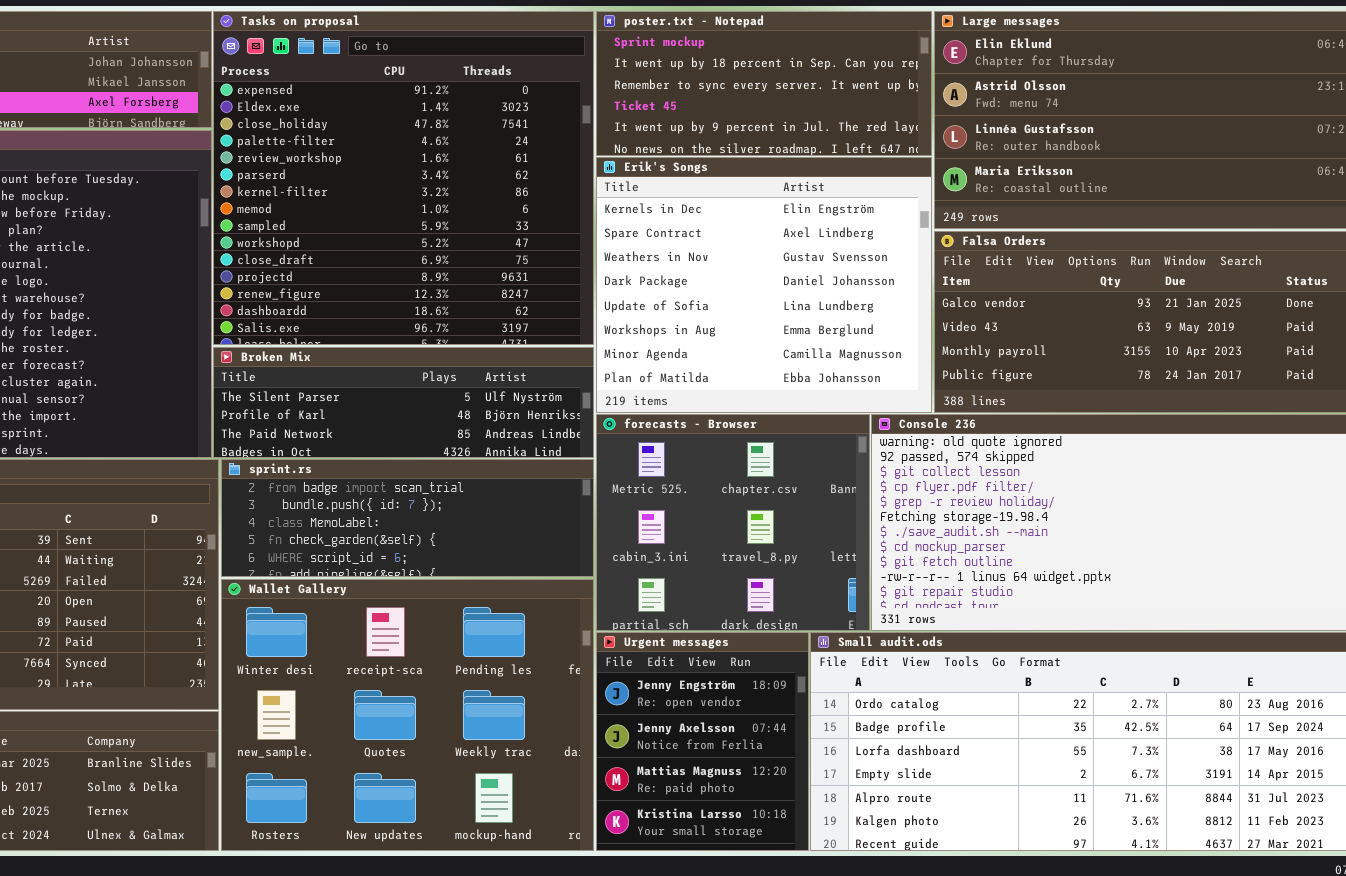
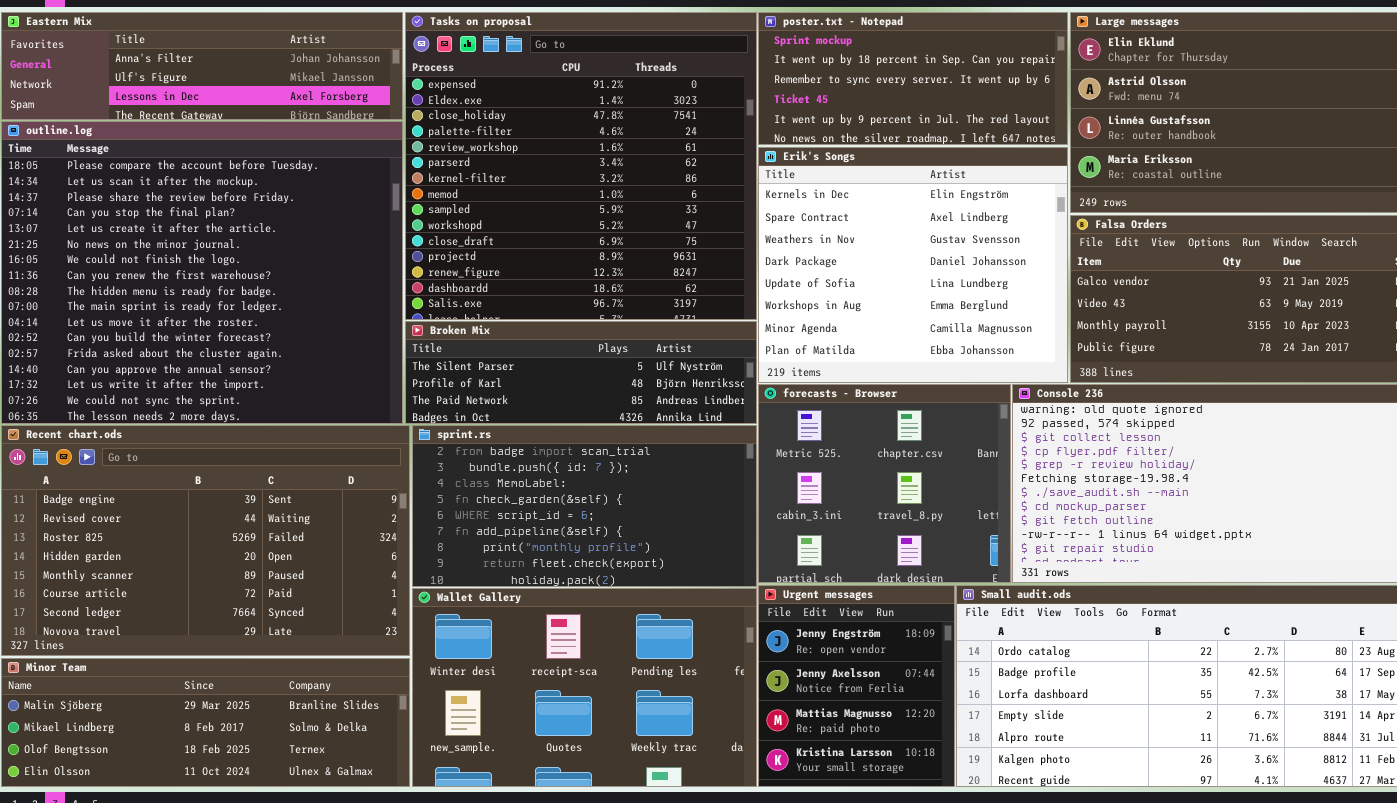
sprint.rs: [221,459,594,577] -> [412,425,757,587], resized
Wallet Gallery: [221,579,594,851] -> [412,588,757,787], resized

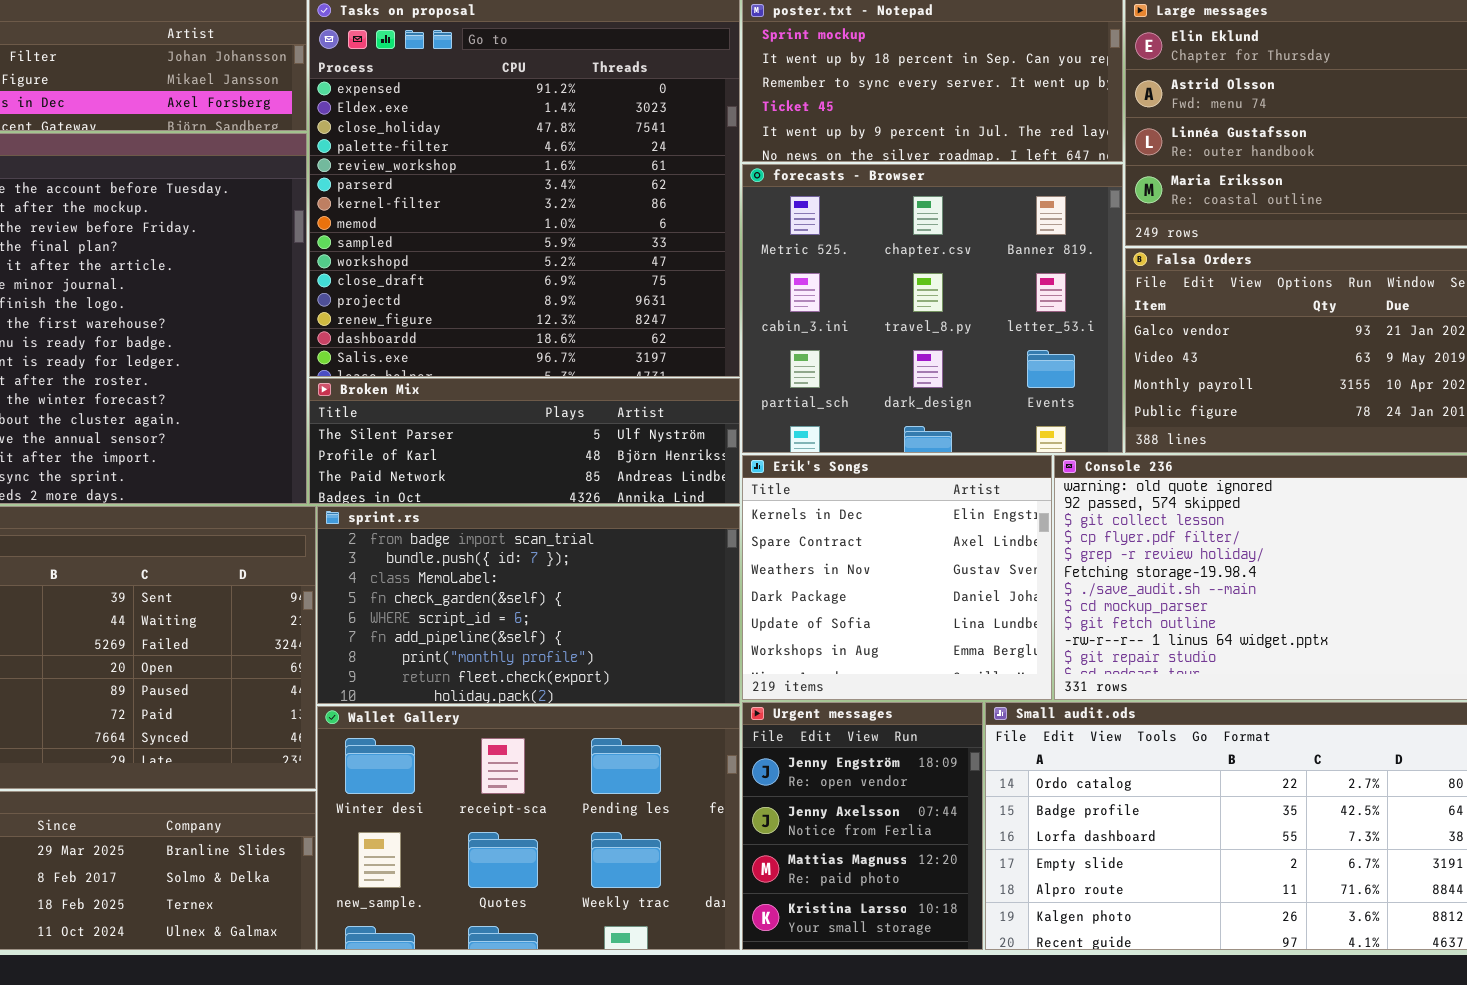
Erik's Songs: [758,147,1068,383] -> [742,455,1052,700], moved, resized
forecasts - Browser: [758,384,1011,583] -> [742,164,1123,453], moved, resized

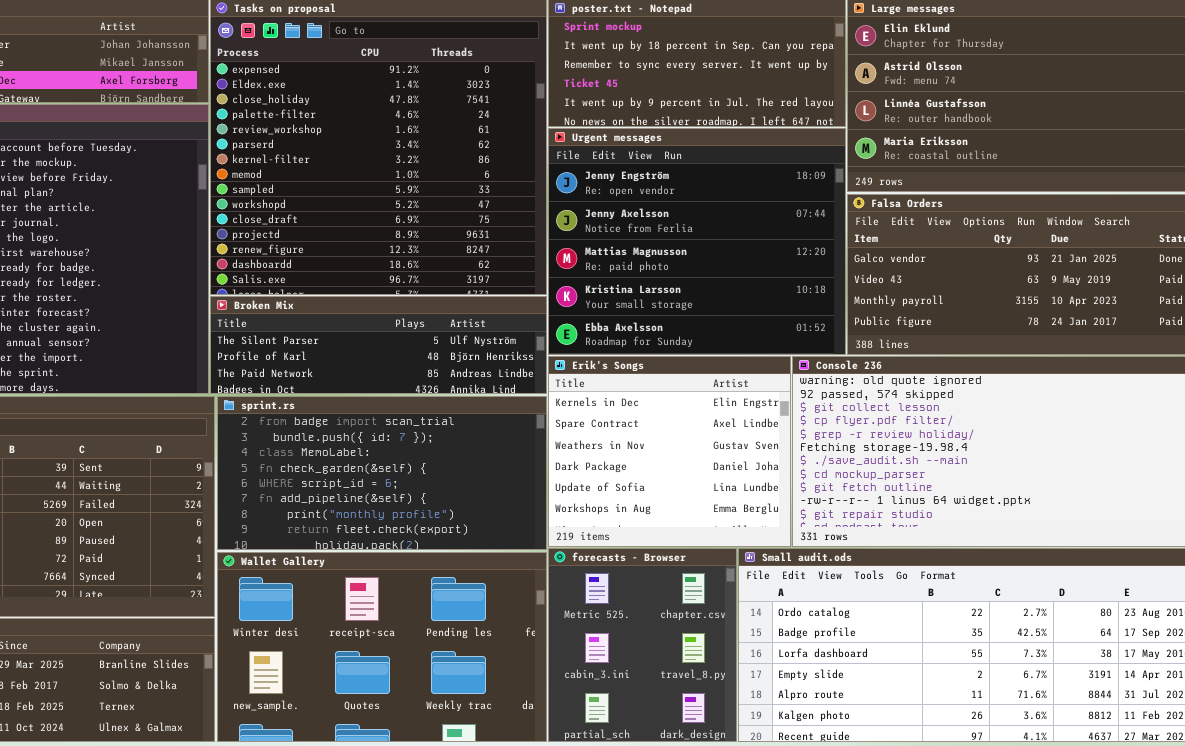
forecasts - Browser: [742,164,1123,453] -> [548,548,737,742], moved, resized
Urgent messages: [742,702,983,950] -> [548,128,846,355], moved, resized

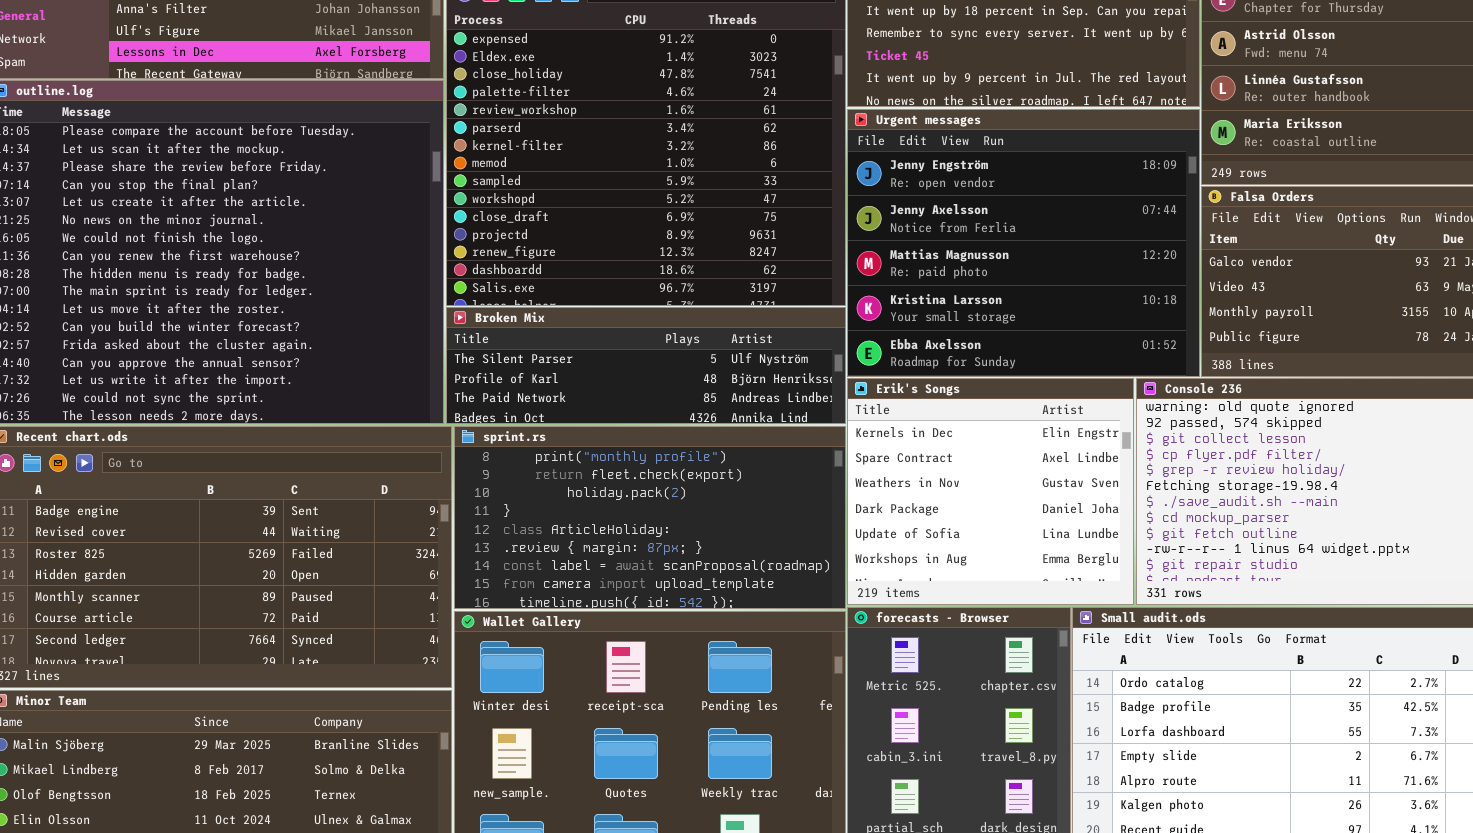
sprint.rs: [217,396,547,550] -> [454,426,846,609], scrolled down 6 rows

